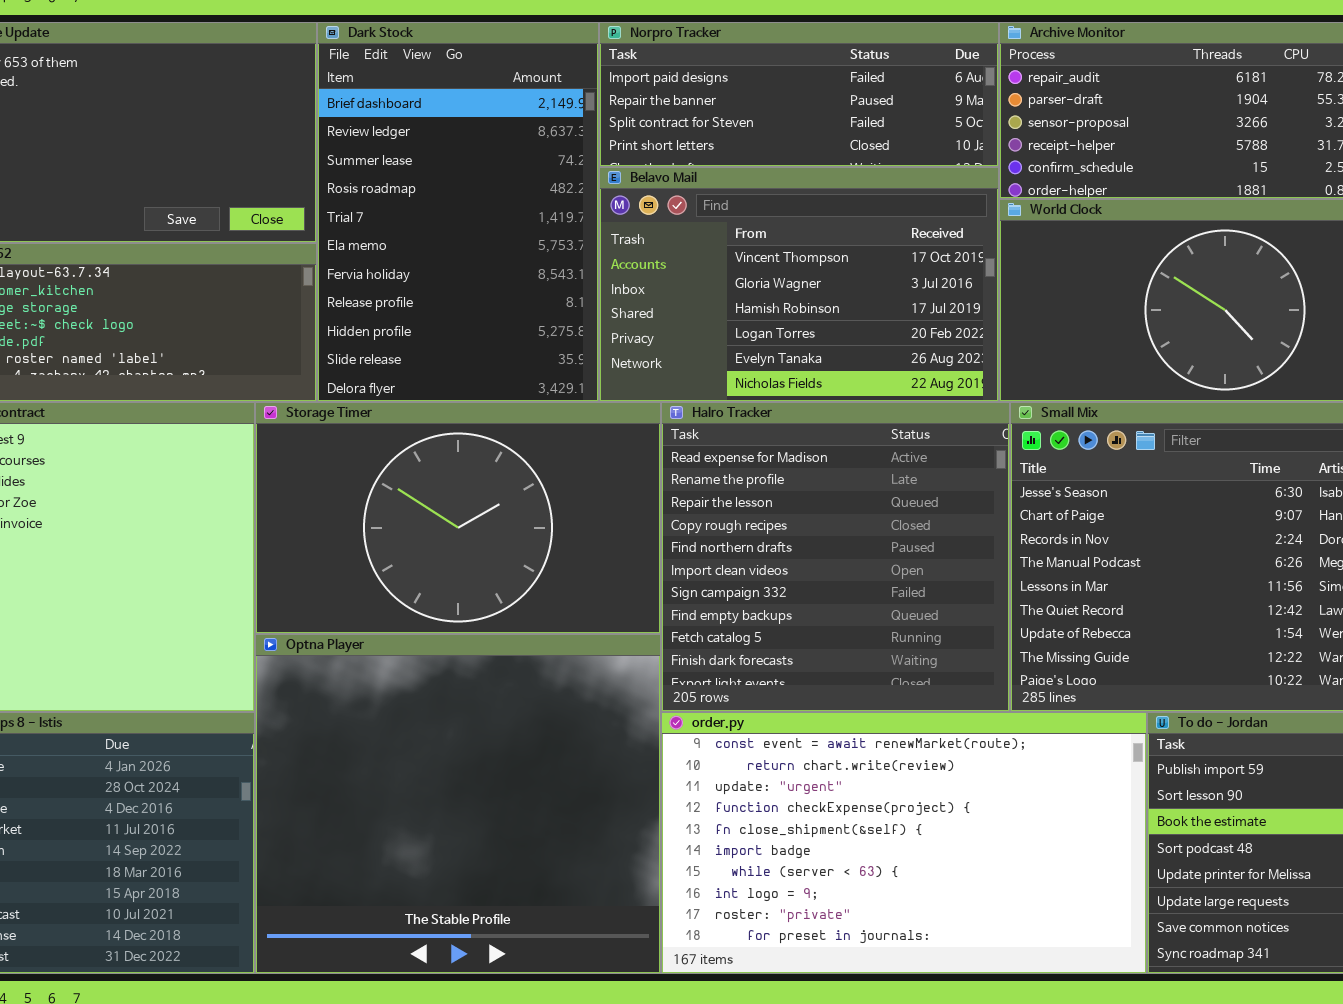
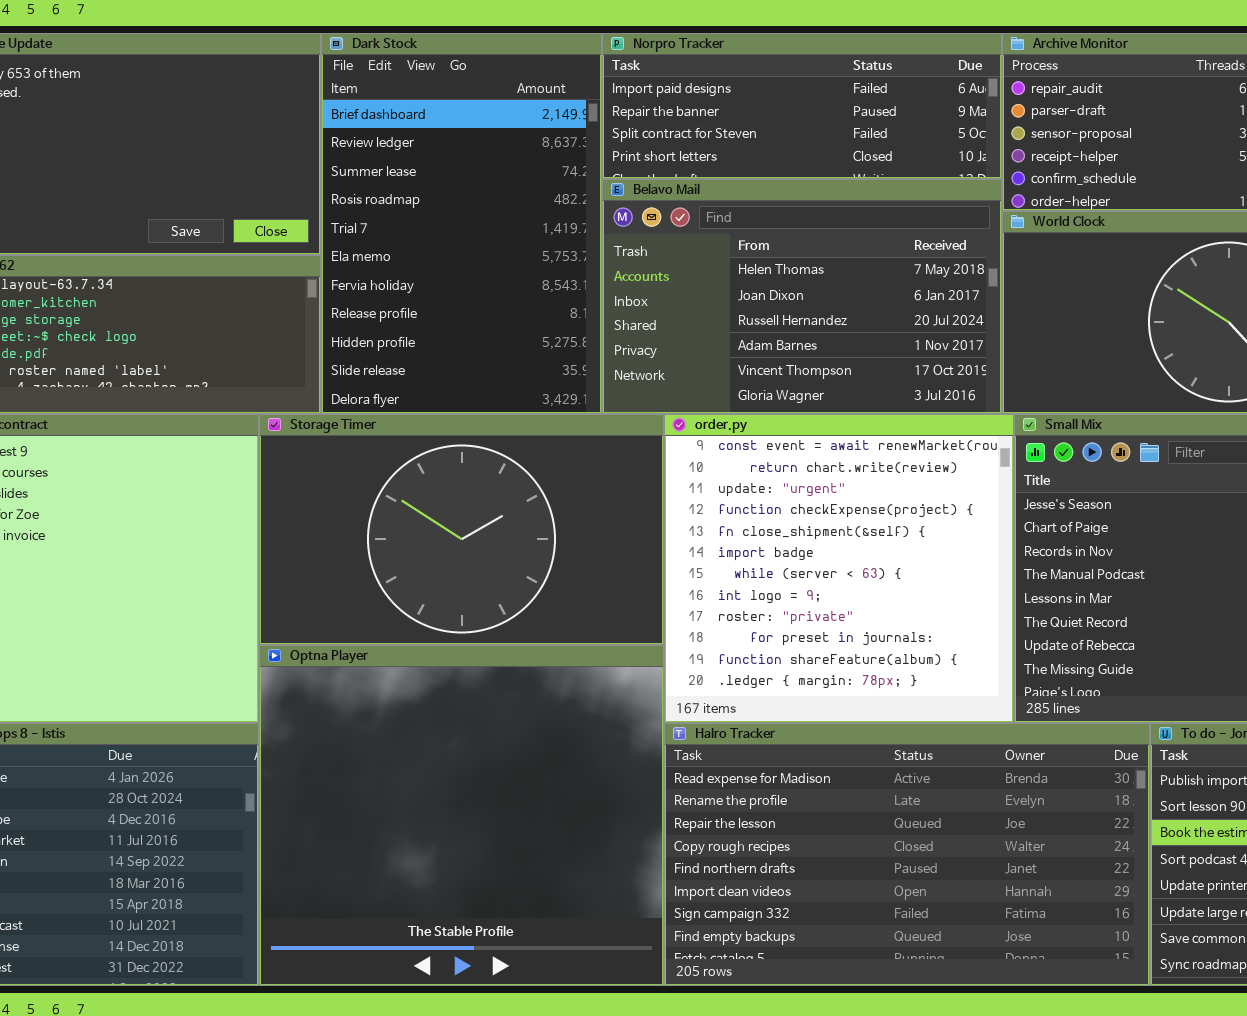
Belavo Mail: [599,167,999,402] -> [602,179,1002,414], scrolled up 4 rows
Halro Tracker: [661,402,1010,712] -> [664,723,1150,986], moved, resized
order.py: [661,712,1147,974] -> [664,414,1014,723], moved, resized

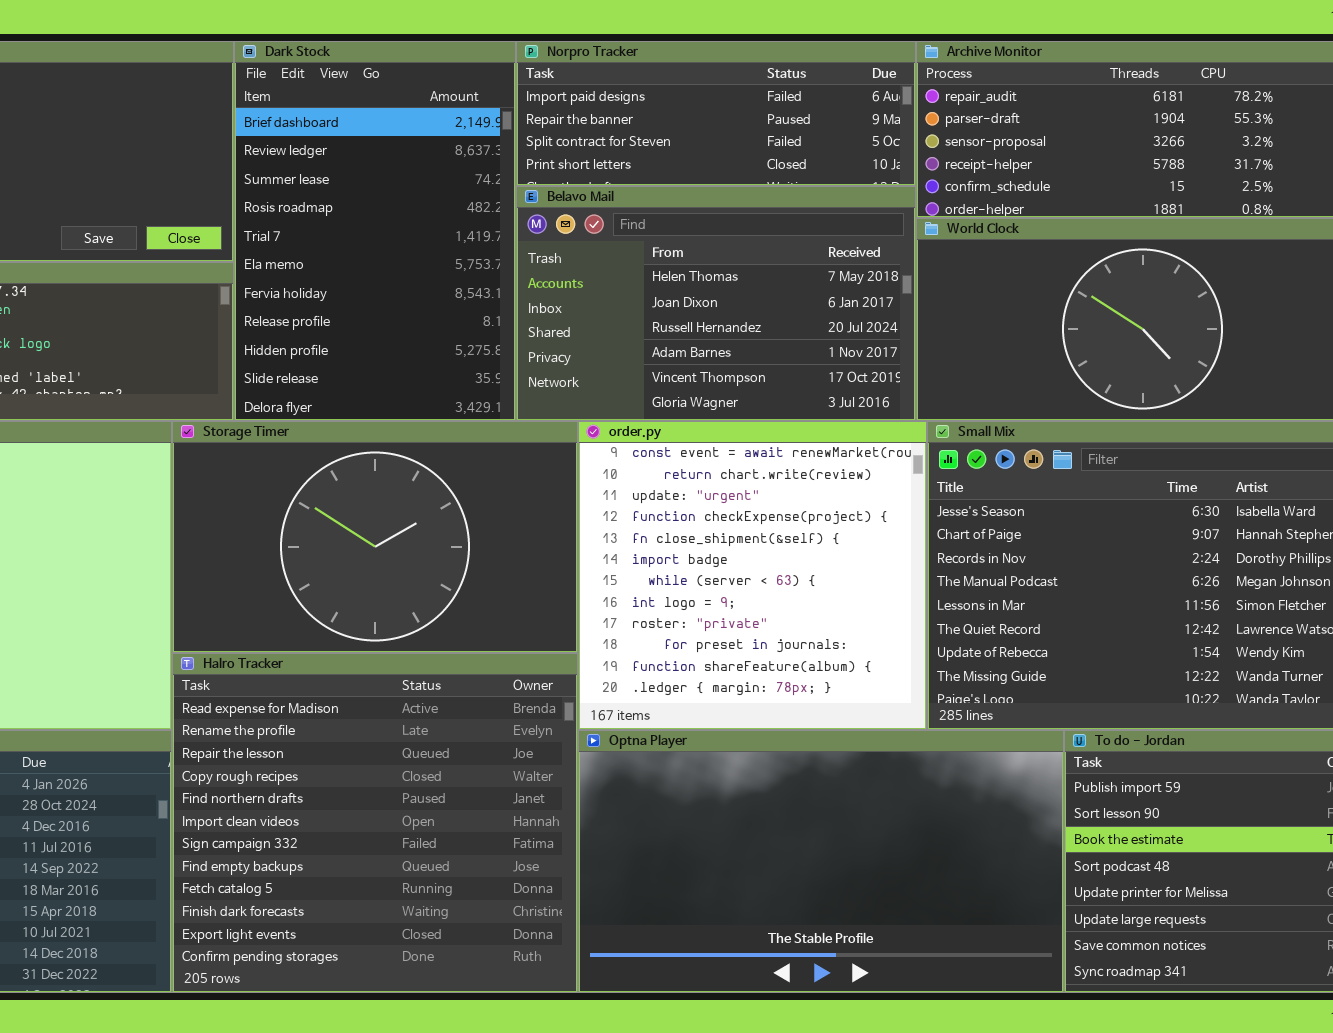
Optna Player: [259,645,664,986] -> [578,730,1064,993], moved, resized
Halro Tracker: [664,723,1150,986] -> [172,653,578,993], moved, resized

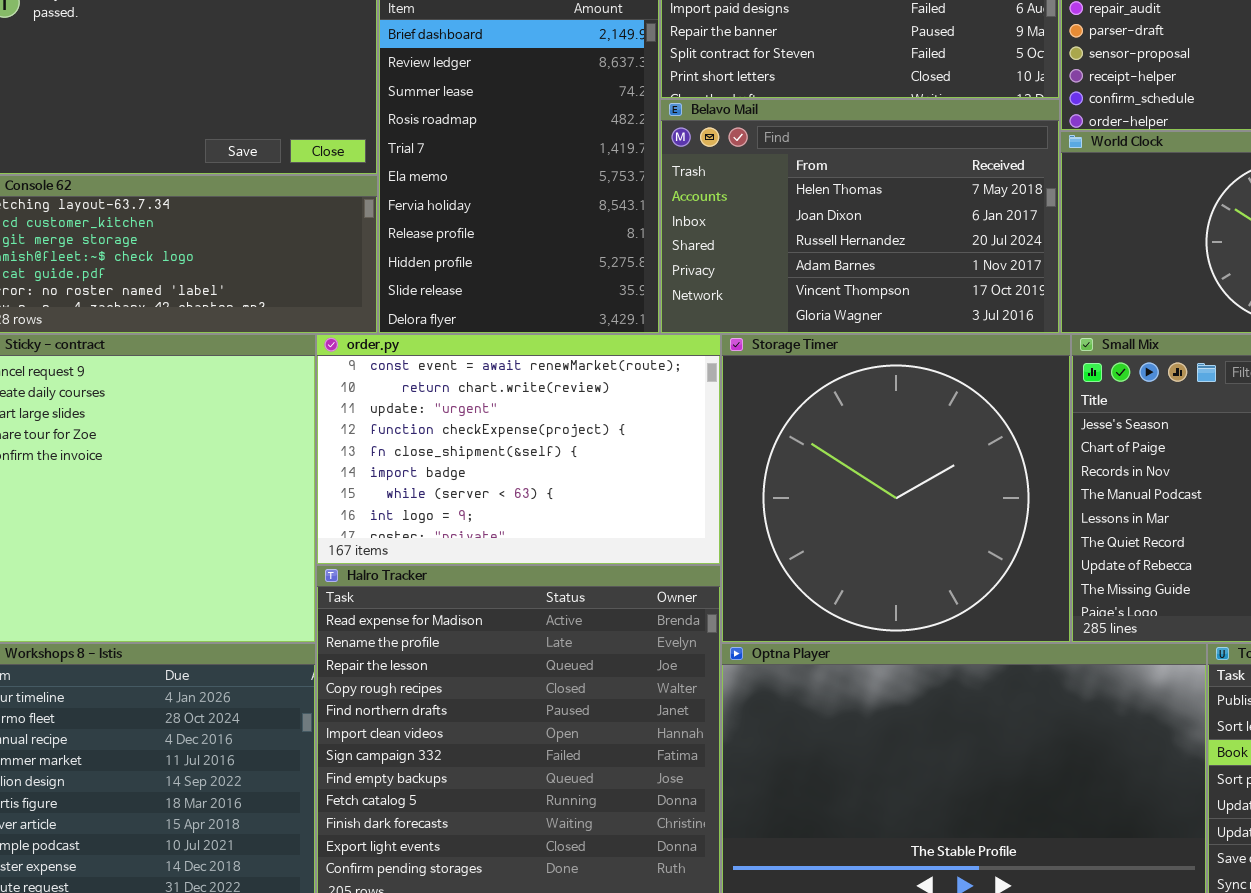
Storage Timer: [172,421,578,653] -> [721,334,1071,643], moved, resized
order.py: [578,421,927,730] -> [316,334,721,565], moved, resized

